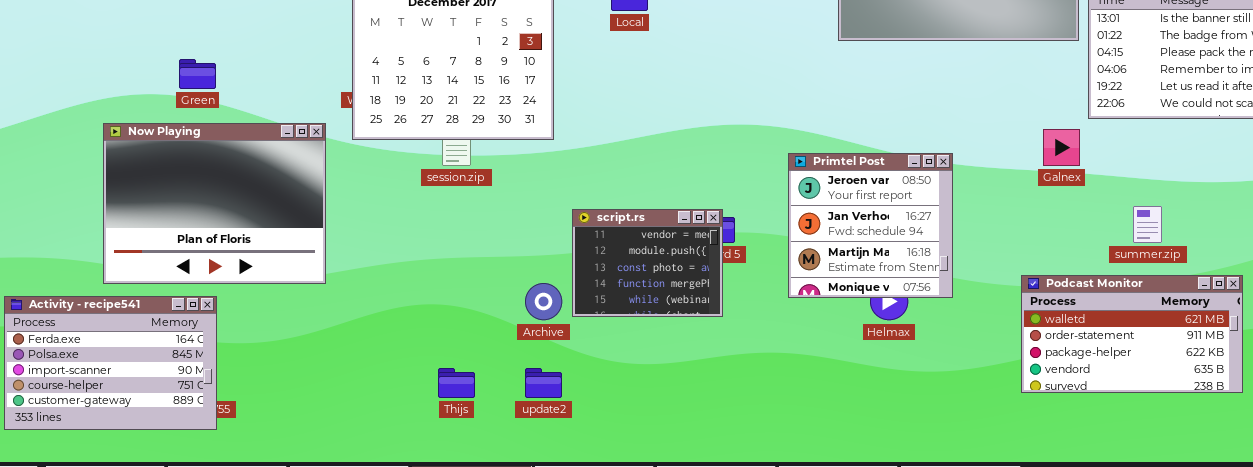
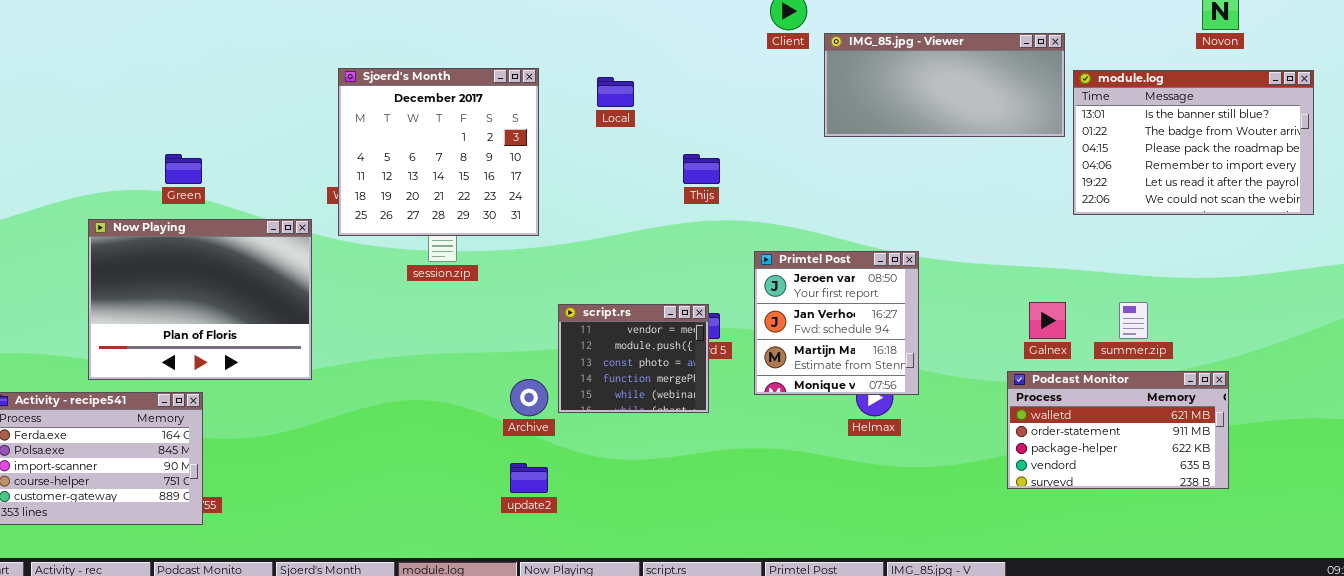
Galnex: [1043,129,1080,166] -> [1029,302,1066,339], moved
Primtel Post: [788,153,953,298] -> [754,251,919,395], moved
Thijs: [438,368,475,398] -> [683,154,720,184], moved

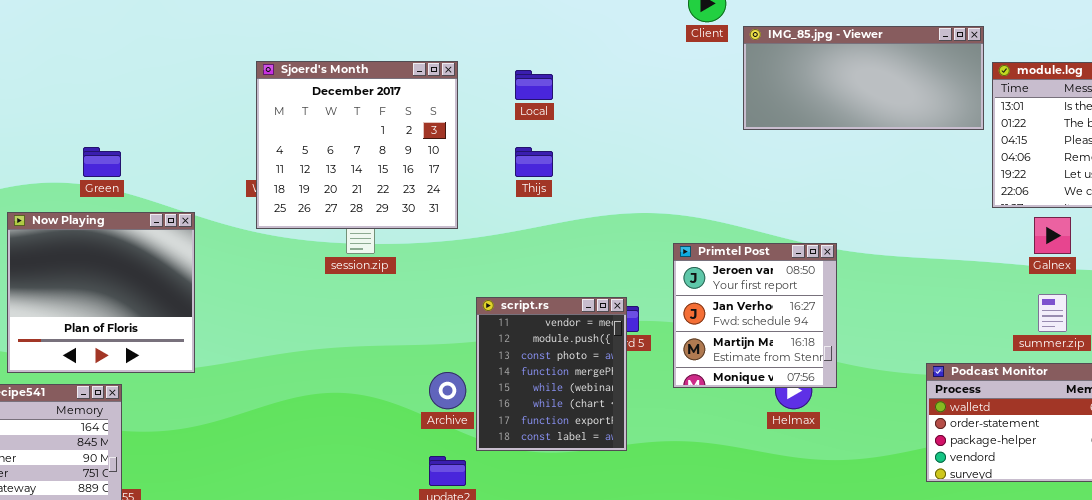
Thijs: [683,154,720,184] -> [515,147,553,177], moved
Now Playing: [88,219,312,380] -> [7,212,195,373], resized
Galnex: [1029,302,1066,339] -> [1034,217,1071,254], moved
script.rs: [558,304,709,413] -> [476,297,627,451], resized

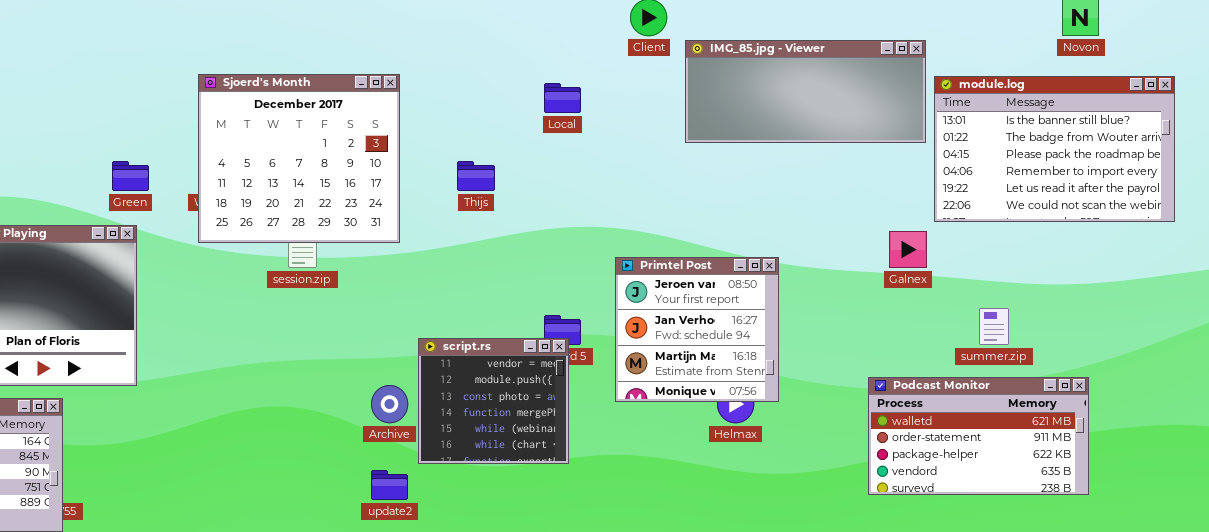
Local: [515,70,553,100] -> [544,83,581,113], moved
Green: [83,147,121,177] -> [112,161,149,191], moved
Galnex: [1034,217,1071,254] -> [889,231,927,268], moved
script.rs: [476,297,627,451] -> [418,338,569,464], resized

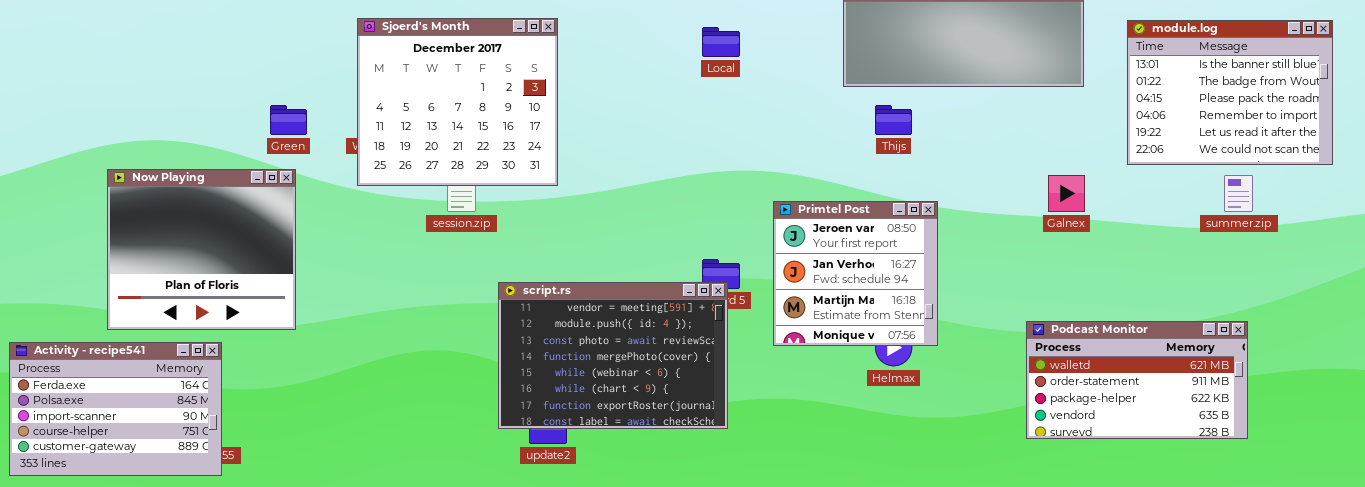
module.log: [934,76,1175,222] -> [1127,20,1333,165], resized
Thijs: [457,161,495,191] -> [875,105,912,135], moved
summer.zip: [979,308,1009,345] -> [1224,175,1253,212], moved
script.rs: [418,338,569,464] -> [498,282,728,429], resized

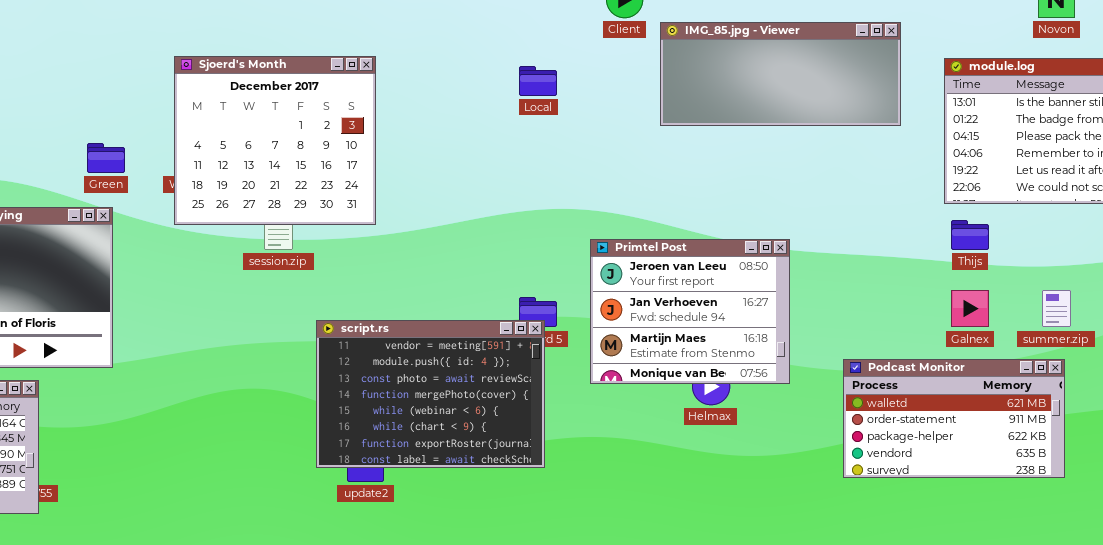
Thijs: [875,105,912,135] -> [951,220,989,250], moved
Galnex: [1048,175,1085,212] -> [951,290,989,327], moved
summer.zip: [1224,175,1253,212] -> [1042,290,1071,327], moved
Primtel Post: [773,201,938,346] -> [590,239,790,384], resized

